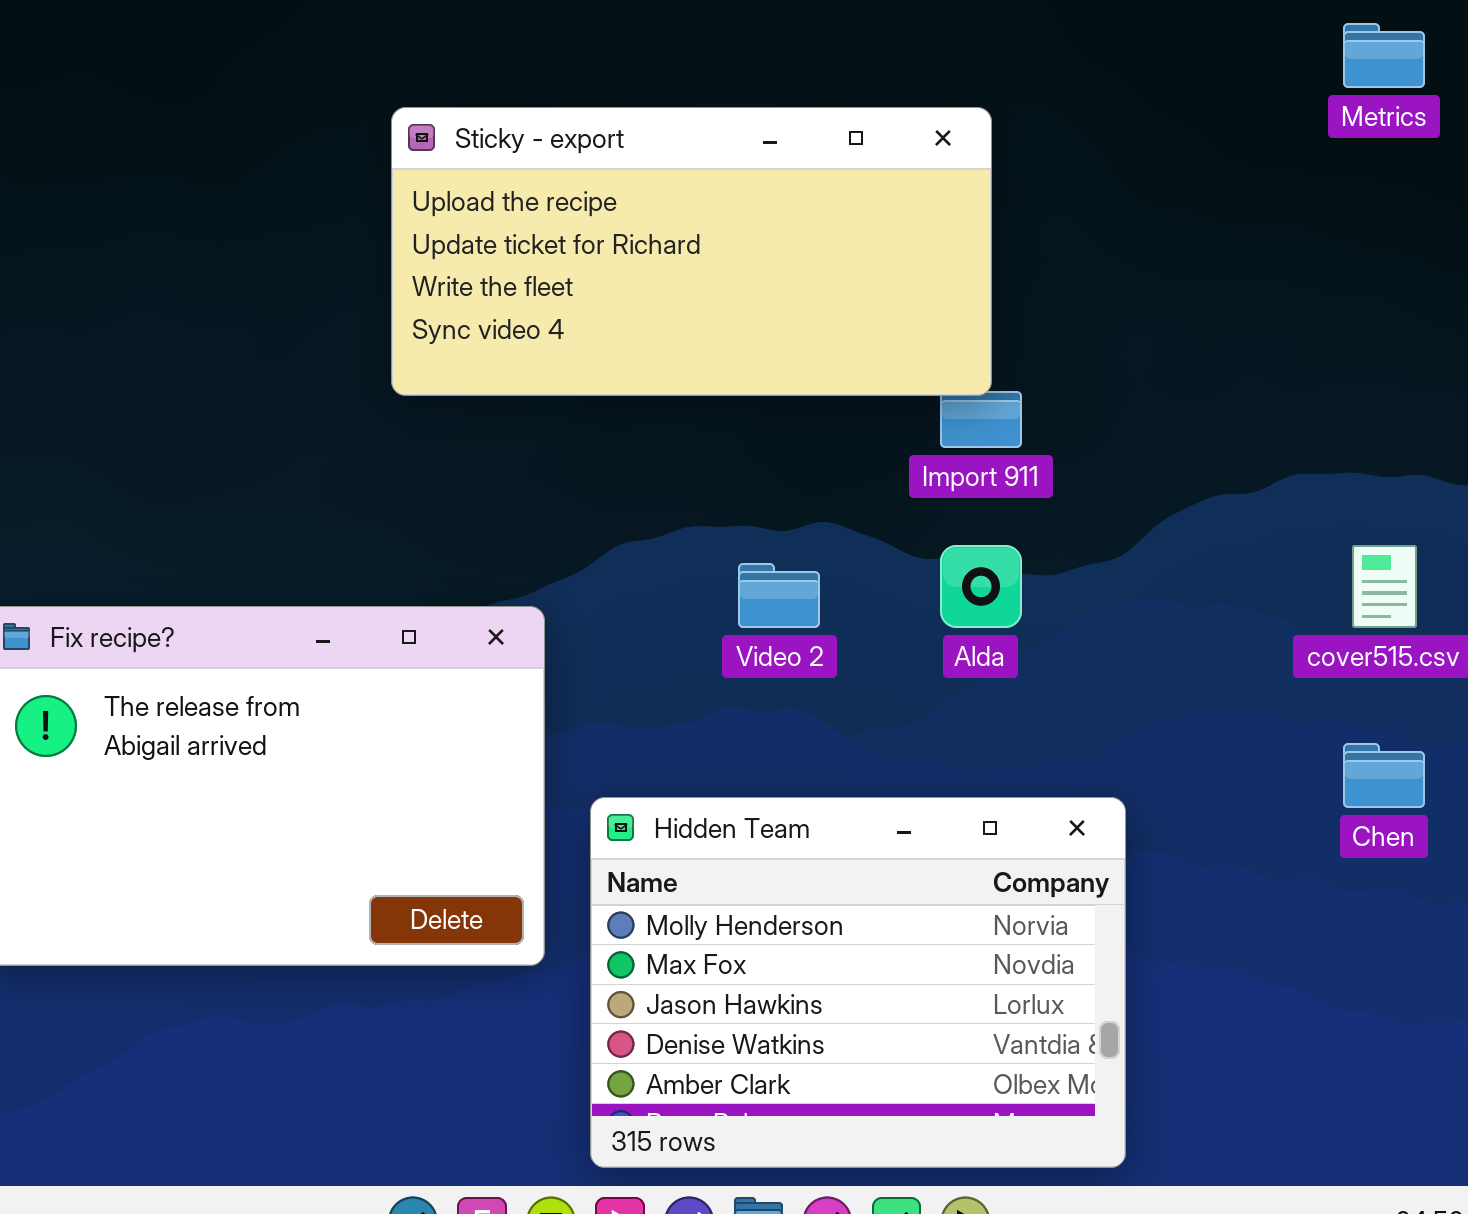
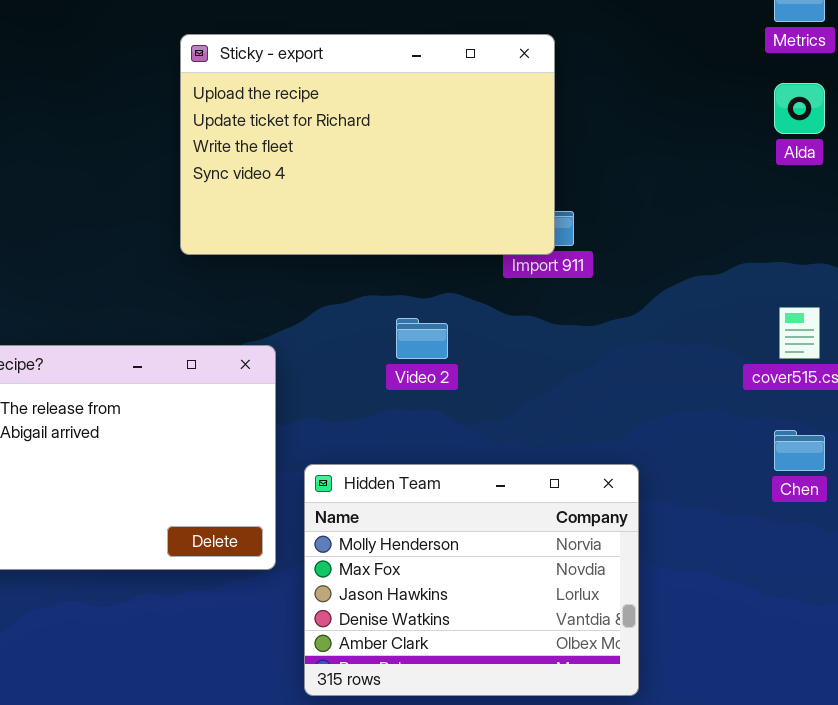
Sticky - export: [391,107,992,396] -> [180,34,555,255], resized
Alda: [940,545,1022,628] -> [774,83,825,134], moved

